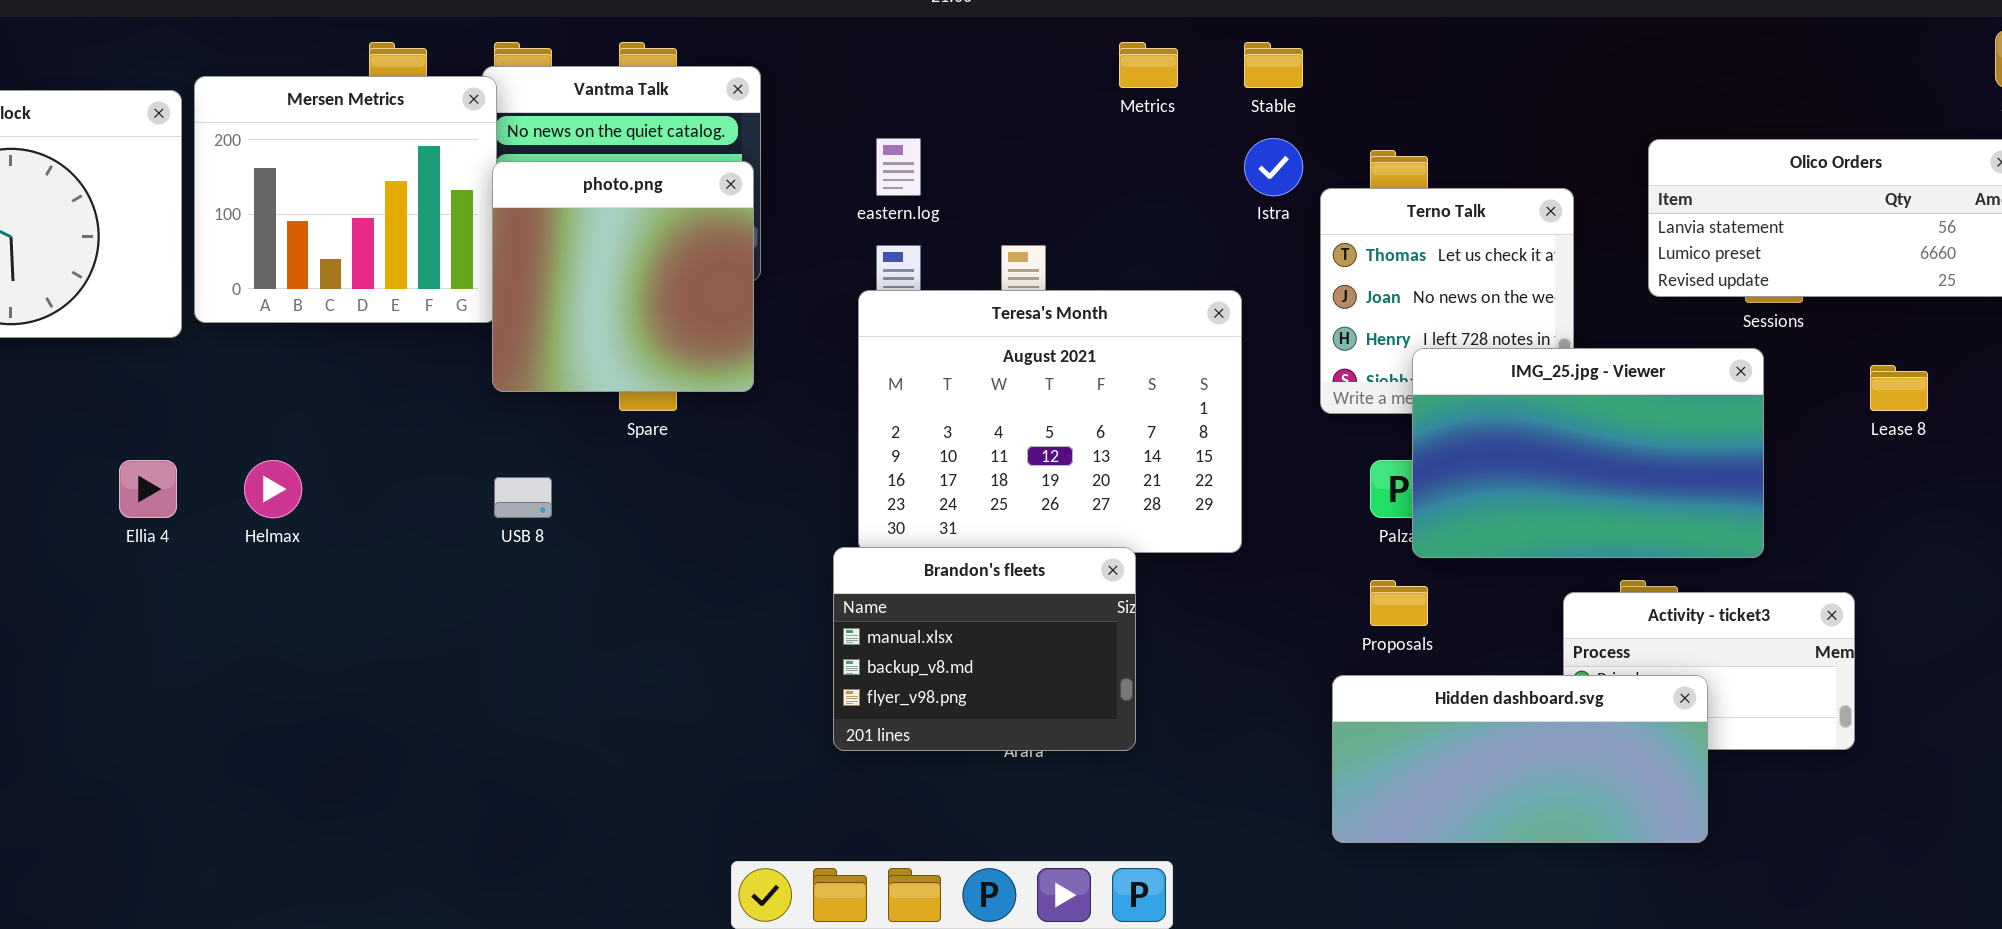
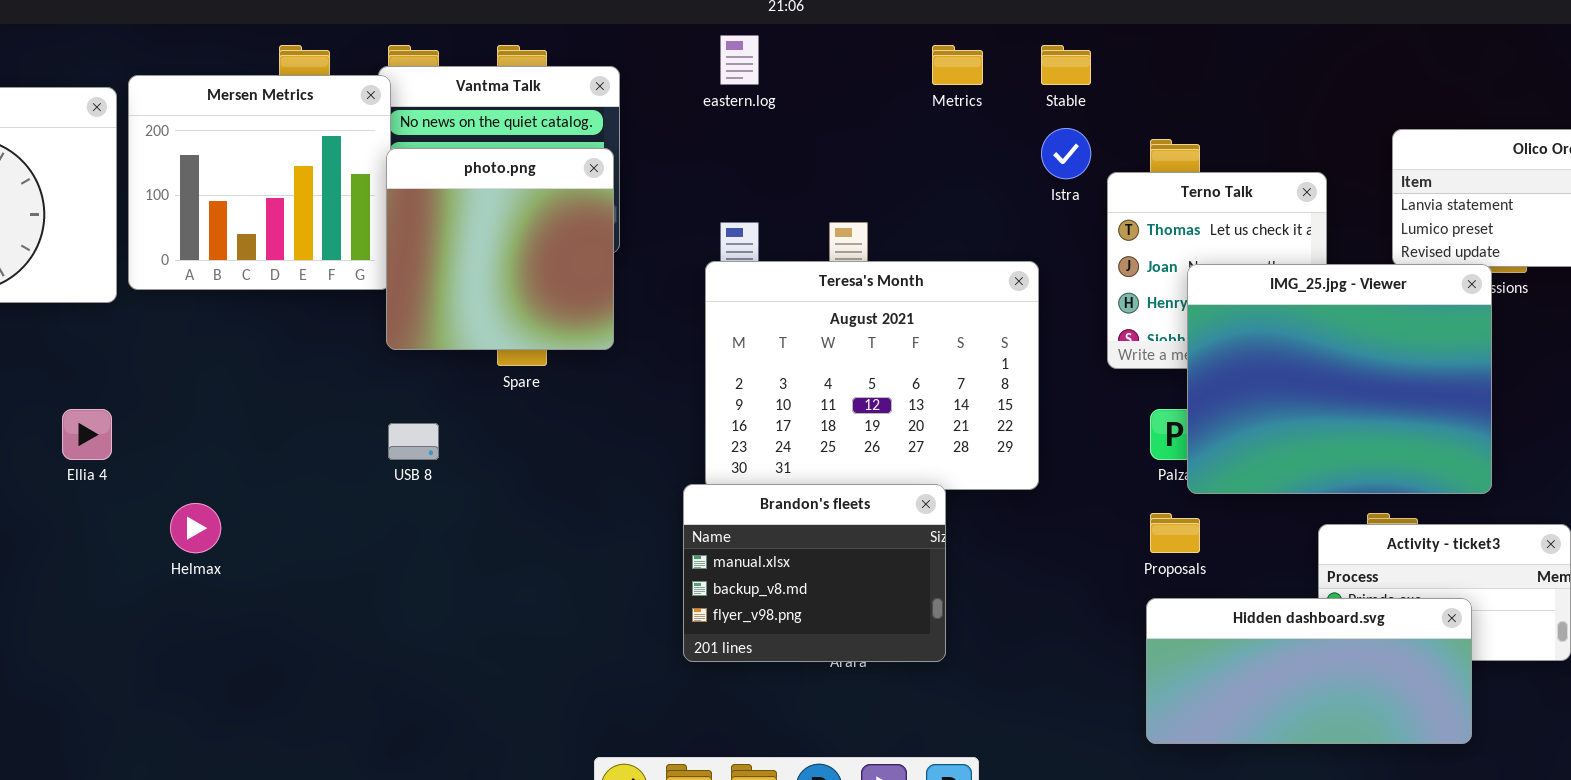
eastern.log: [876,138,921,196] -> [720,35,759,85], moved
IMG_25.jpg - Viewer: [1412,348,1764,558] -> [1187,264,1492,494], resized
Helmax: [244,460,302,518] -> [170,503,221,553], moved
Hidden dashboard.svg: [1332,675,1708,843] -> [1146,598,1472,744], moved

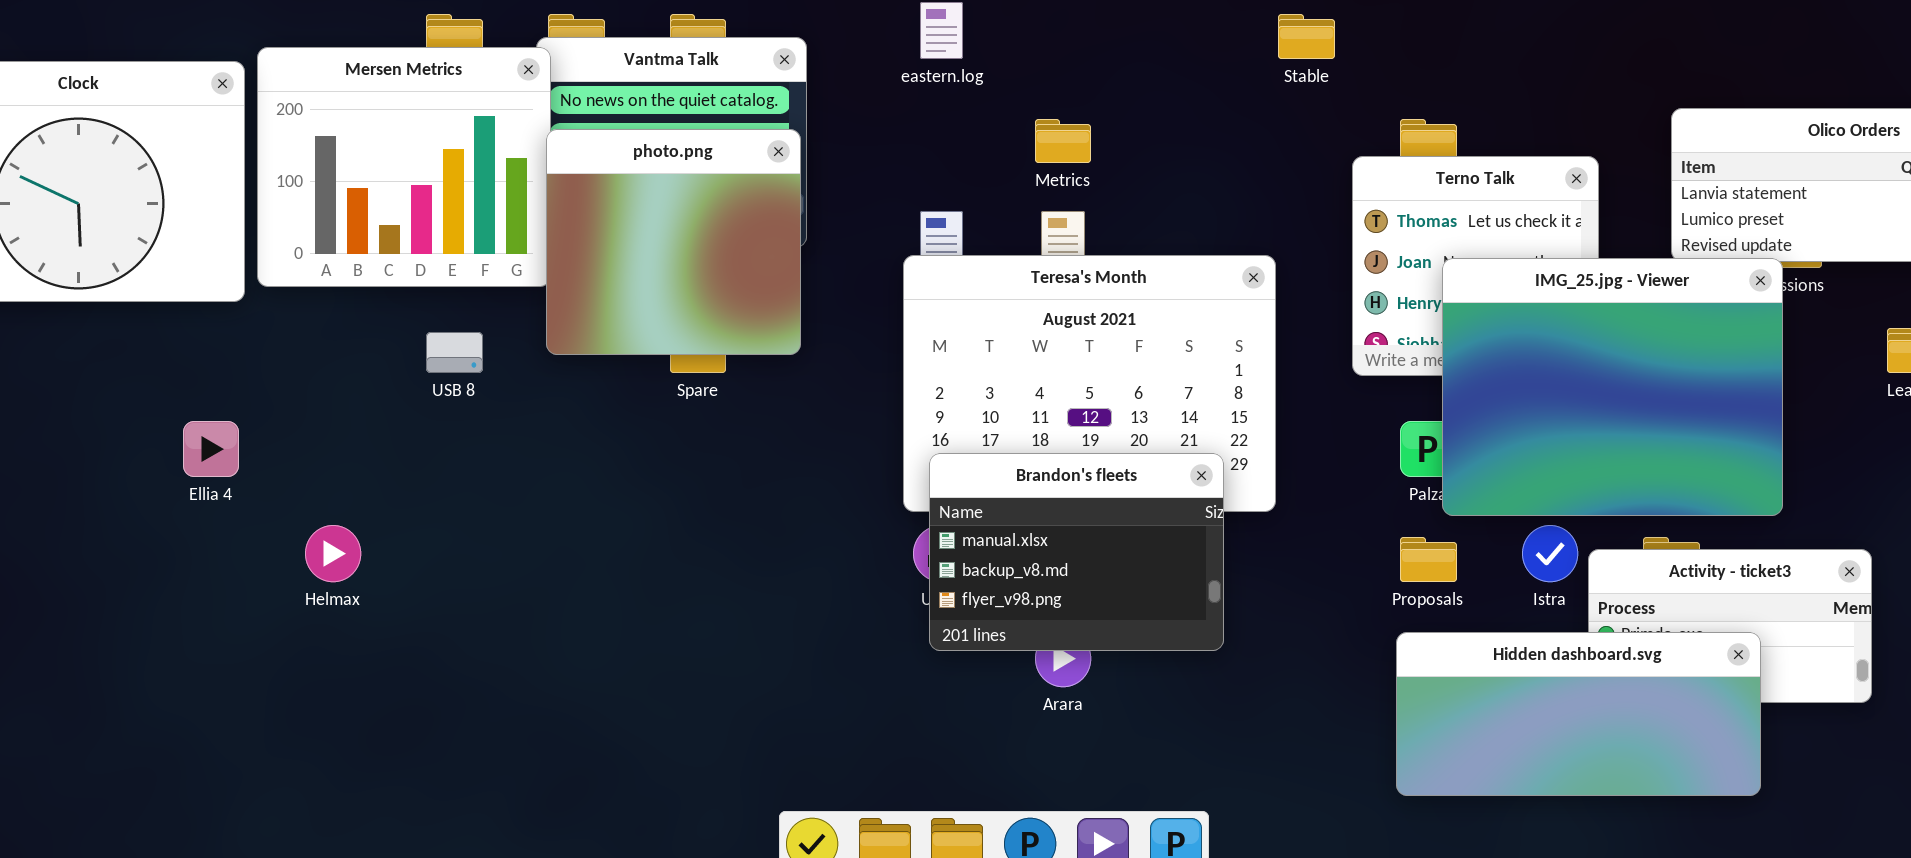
Metrics: [932,45,983,85] -> [1035,119,1091,163], moved
Istra: [1041,128,1091,179] -> [1522,525,1578,582], moved
USB 8: [388,423,439,460] -> [426,332,483,373], moved
Brandon's fleets: [683,484,946,662] -> [929,453,1224,651], moved

